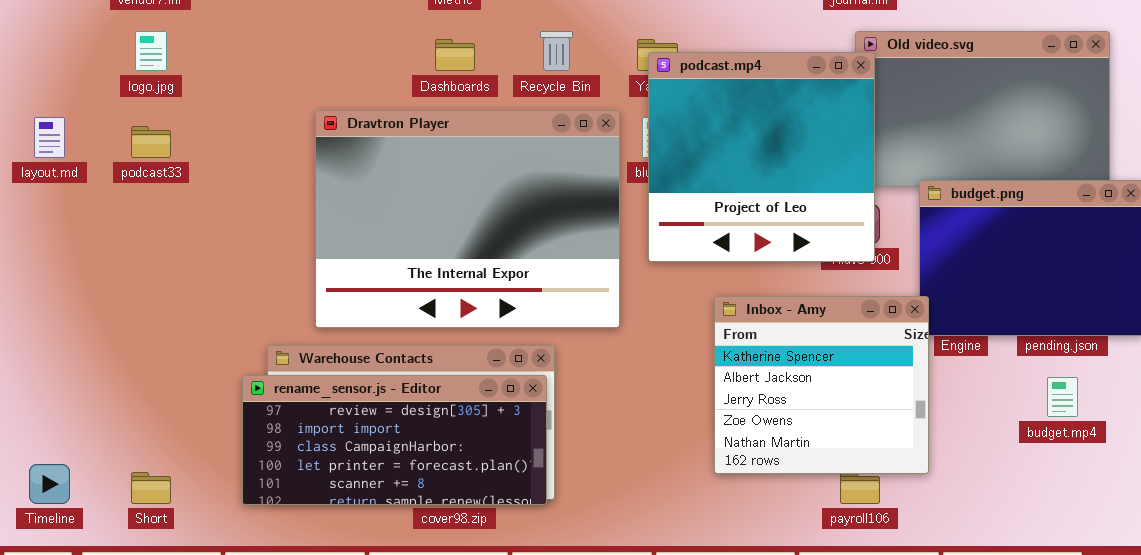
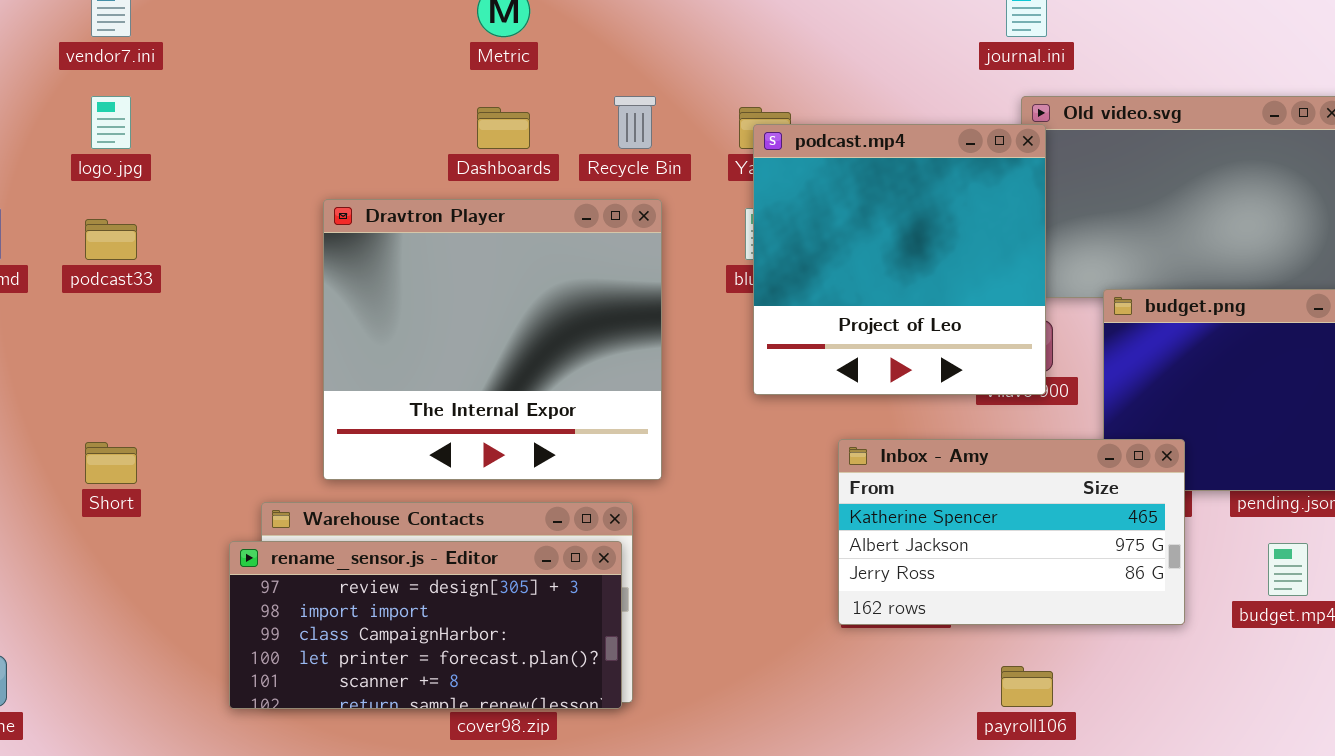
Dravtron Player: [315,110,620,328] -> [323,199,662,480], resized
Inbox - Amy: [714,296,929,474] -> [838,439,1185,625], resized
Short: [131,472,171,504] -> [85,442,137,484], moved

